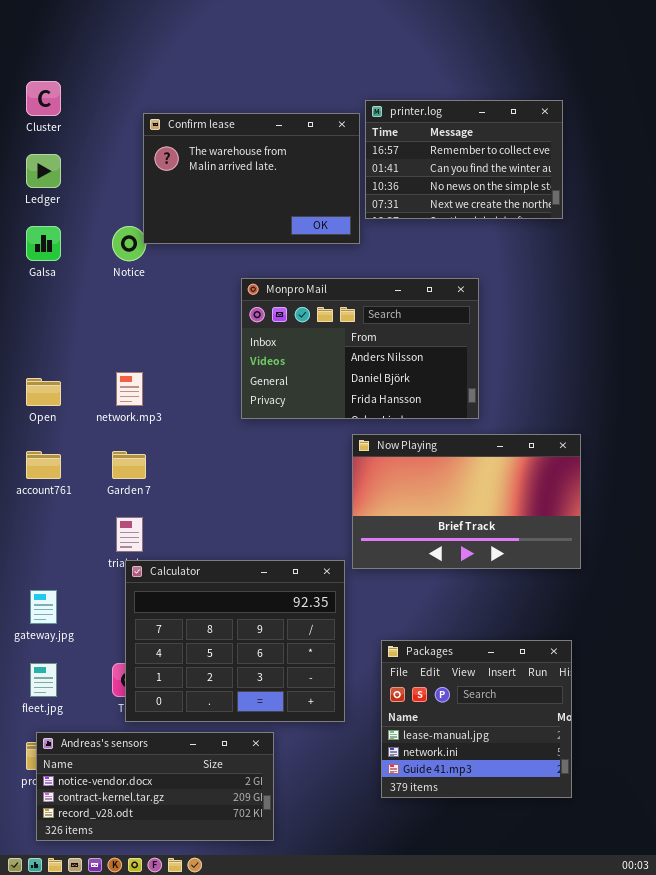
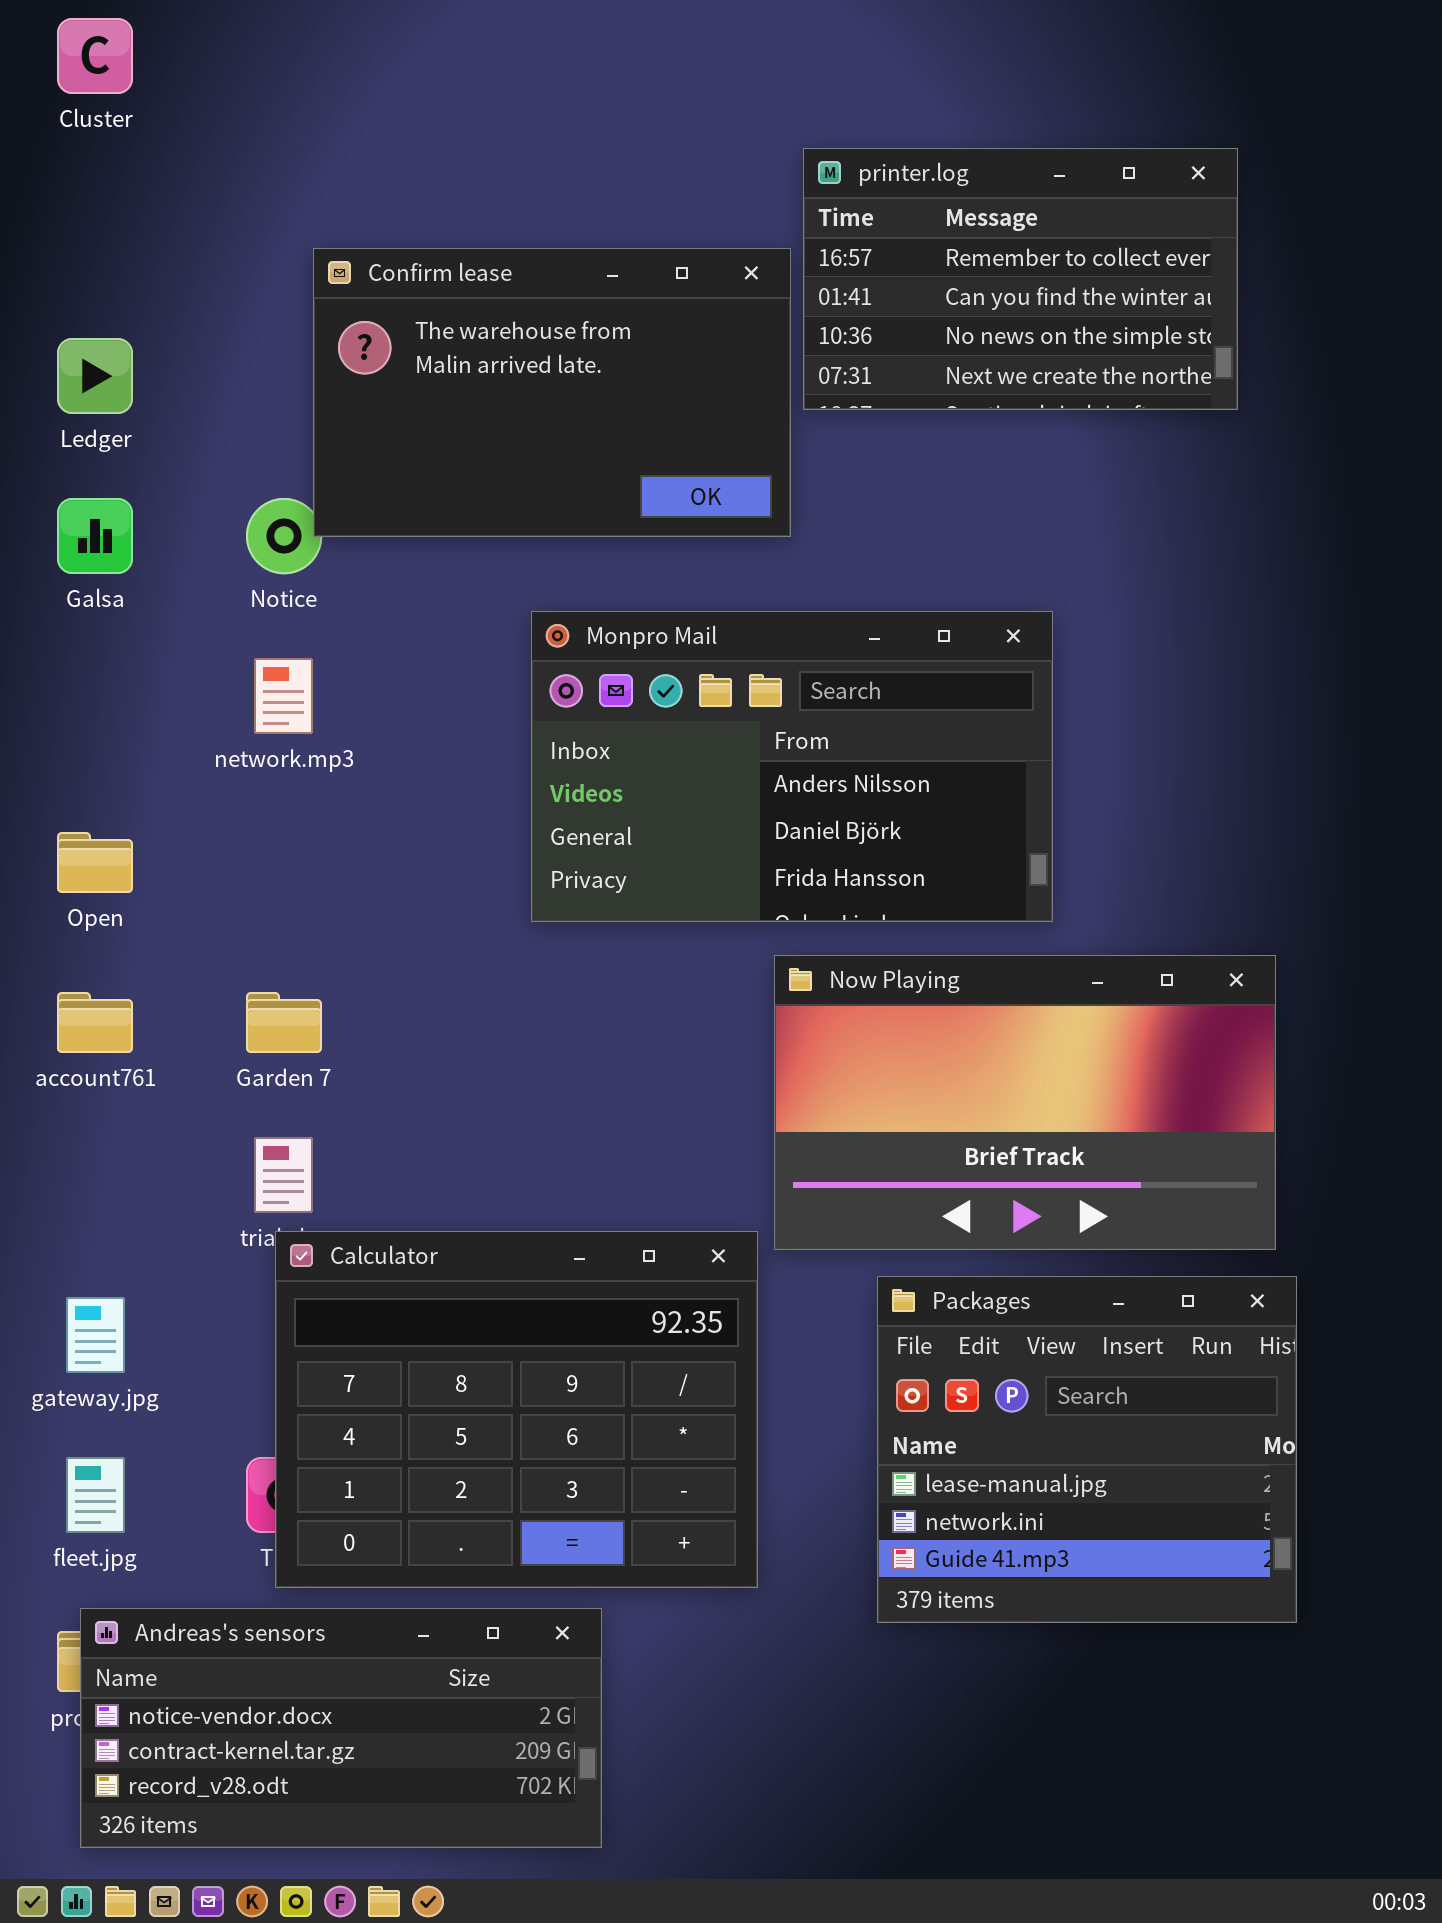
Cluster: [26,81,61,116] -> [57,18,133,94], moved
printer.log: [365,100,563,219] -> [803,148,1238,410], moved
network.mp3: [116,372,143,406] -> [254,658,313,734], moved
Packages: [381,640,572,798] -> [877,1276,1297,1623], moved

